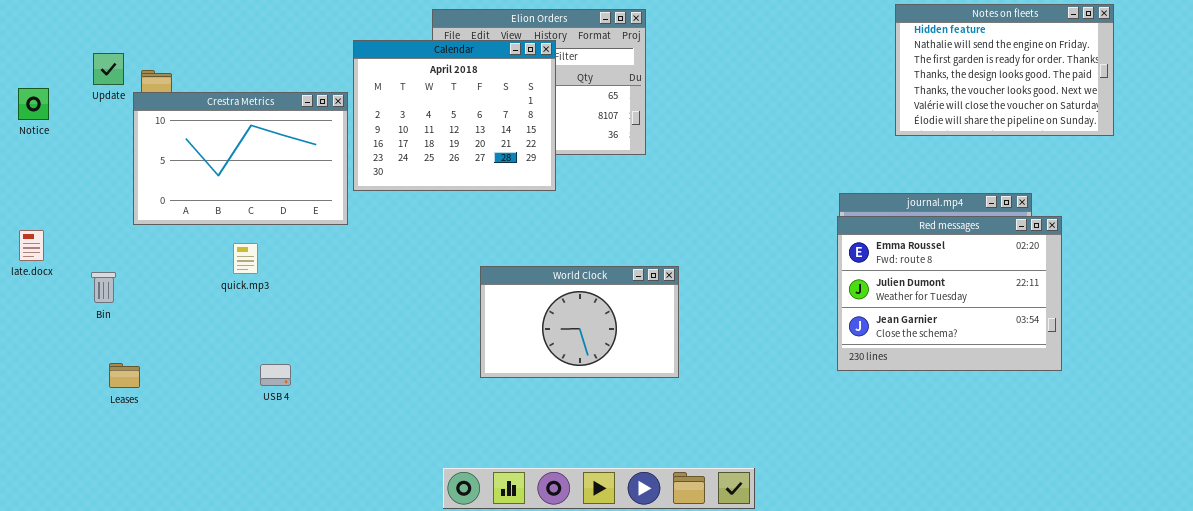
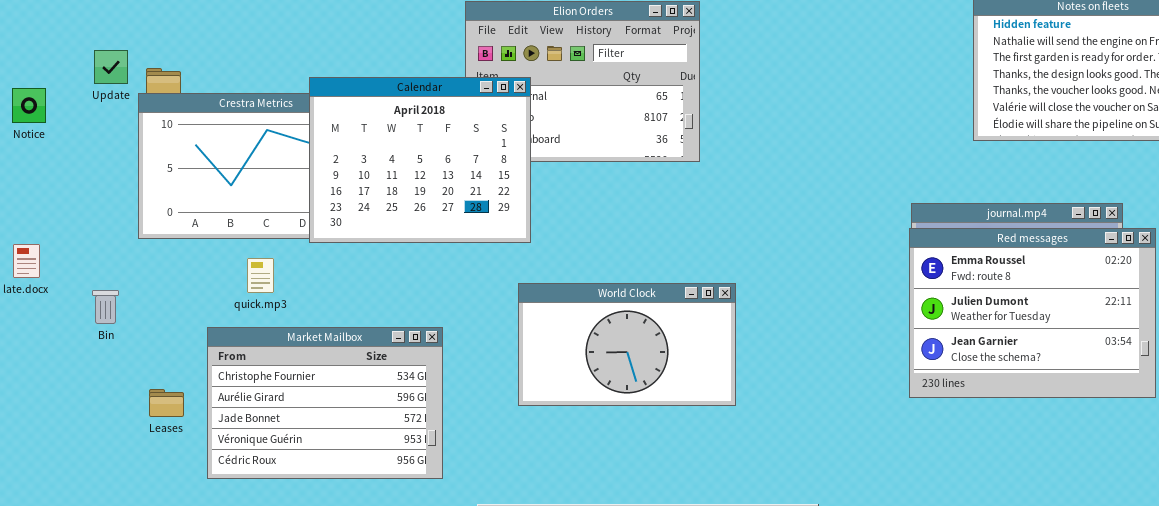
Calendar: [353,40,556,191] -> [309,77,531,243], moved
Market Mailbox: none -> [207,327,443,479], opened
Leases: [109,363,140,388] -> [149,389,184,417], moved

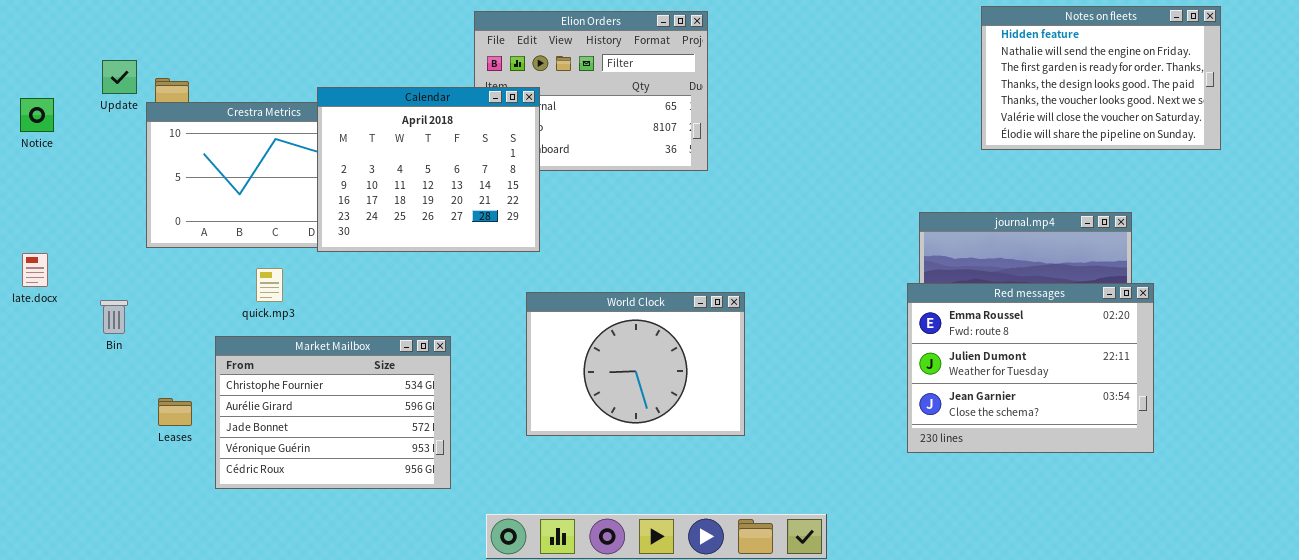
Red messages: [909,228,1156,398] -> [907,283,1154,453], moved
World Clock: [518,283,736,406] -> [526,292,745,436], resized

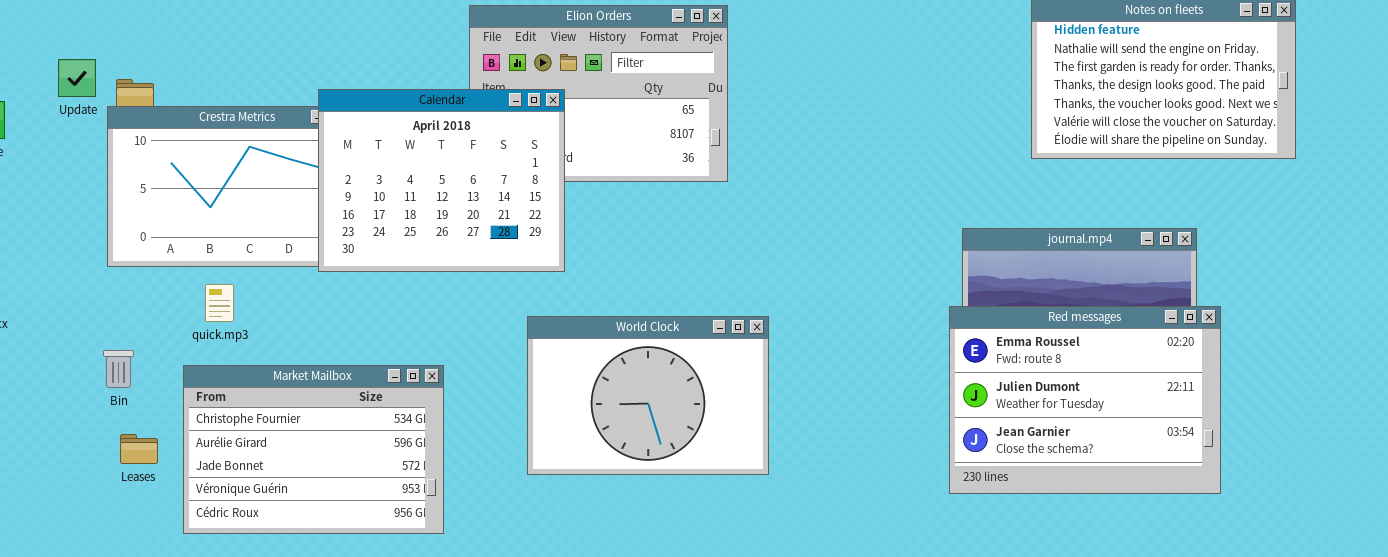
Calendar: [317,87,540,252] -> [318,89,565,272], moved
quick.mp3: [256,268,283,302] -> [205,284,234,322], moved
Bin: [100,300,128,334] -> [103,350,134,388], moved

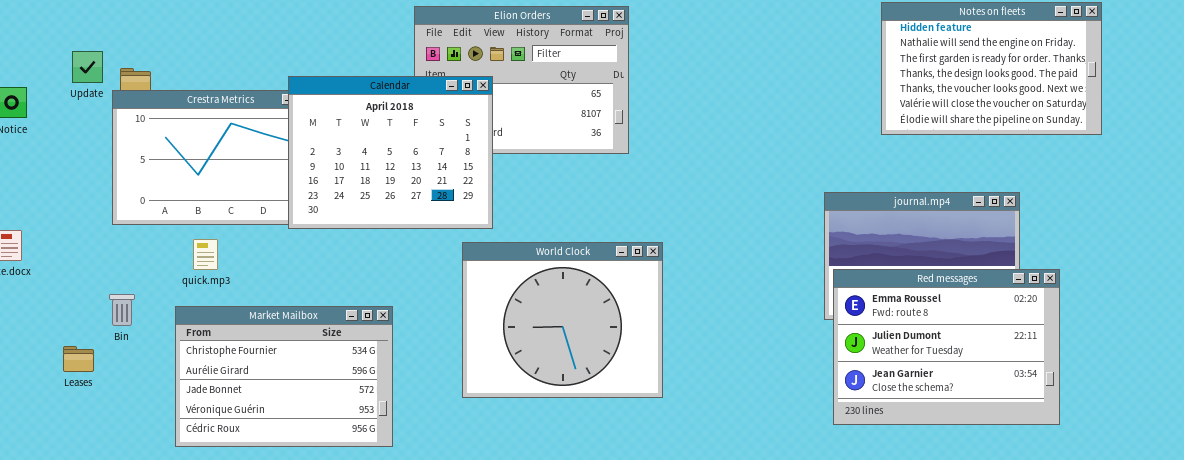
Red messages: [949,306,1221,494] -> [833,269,1060,425], moved
World Clock: [527,316,769,475] -> [462,242,663,398], resized
Leases: [120,434,158,464] -> [63,346,94,372], moved

